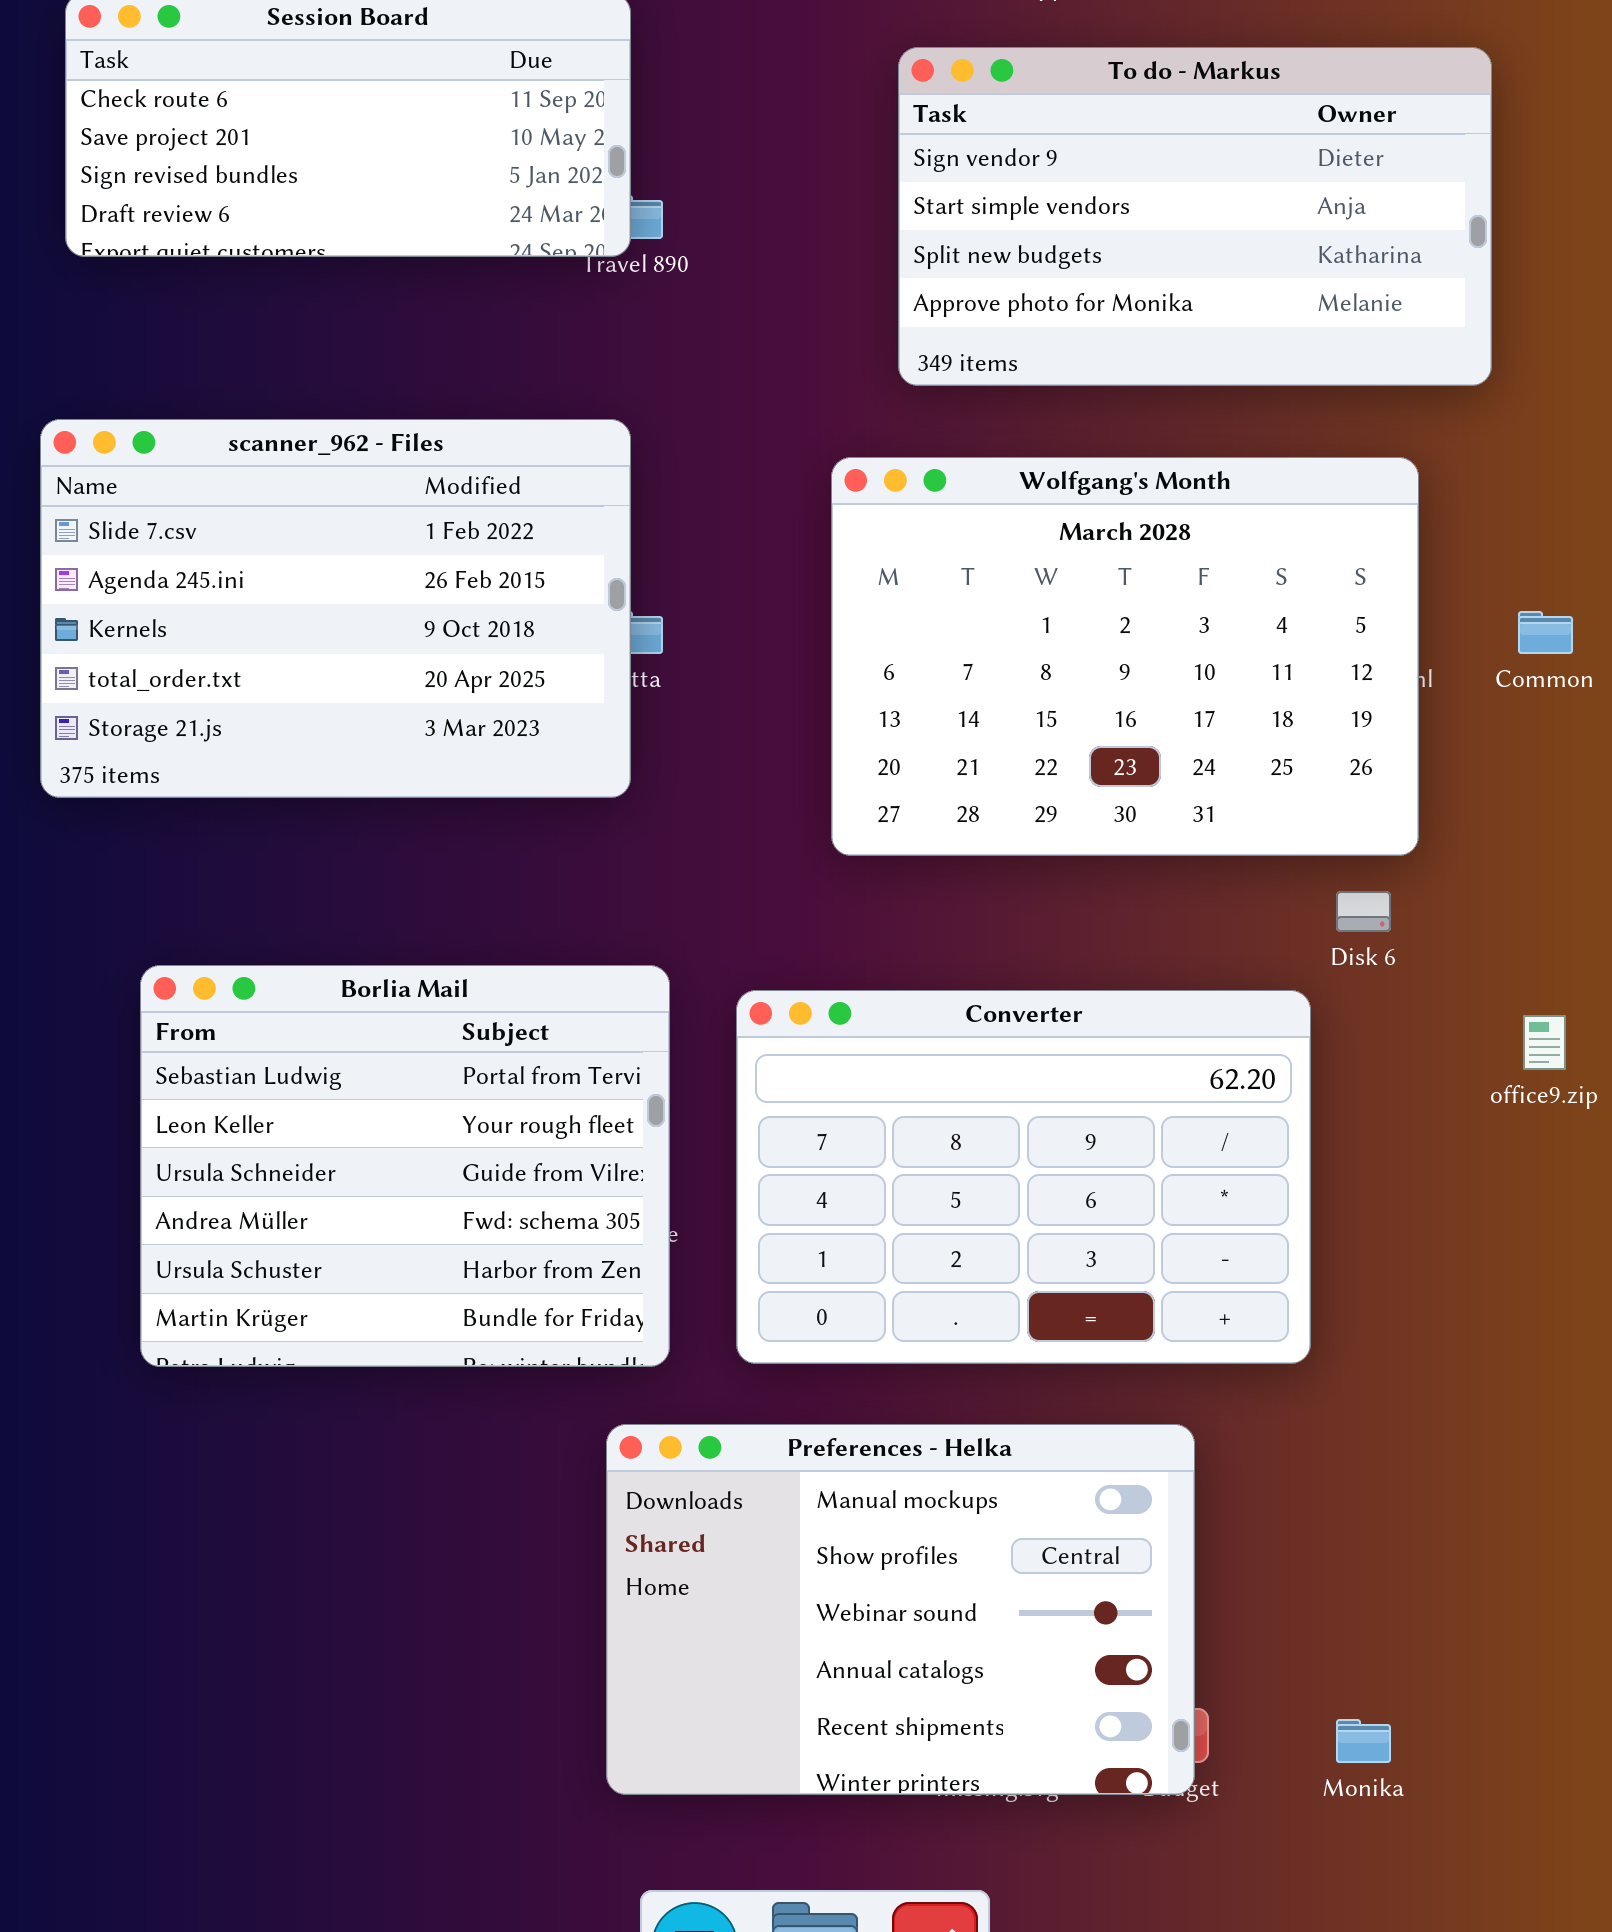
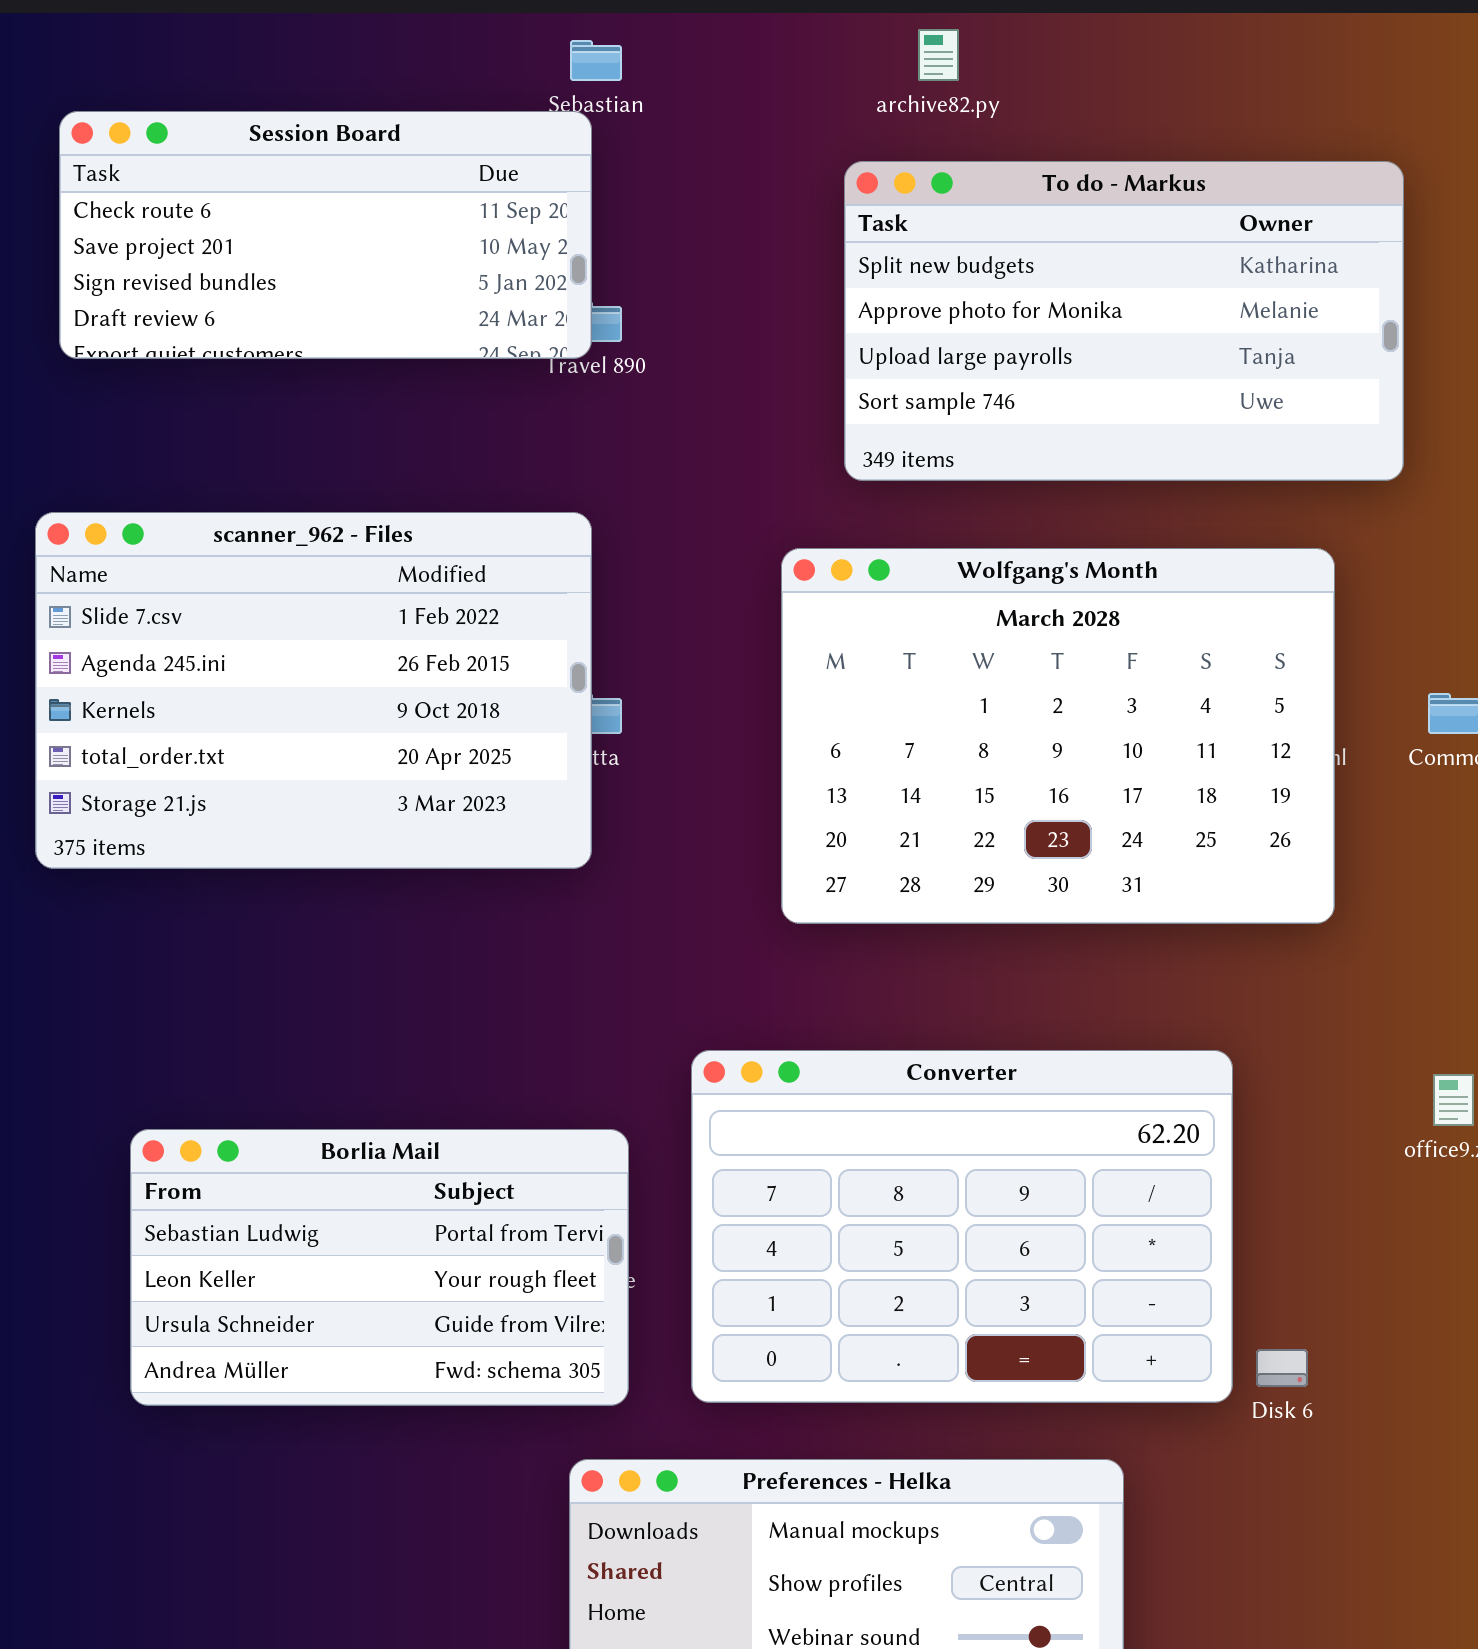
To do - Markus: [898,47,1492,386] -> [844,161,1404,481], scrolled down 2 rows
Disk 6: [1336,891,1391,932] -> [1256,1349,1308,1387], moved
Borlia Mail: [140,965,670,1367] -> [130,1129,629,1406], resized

